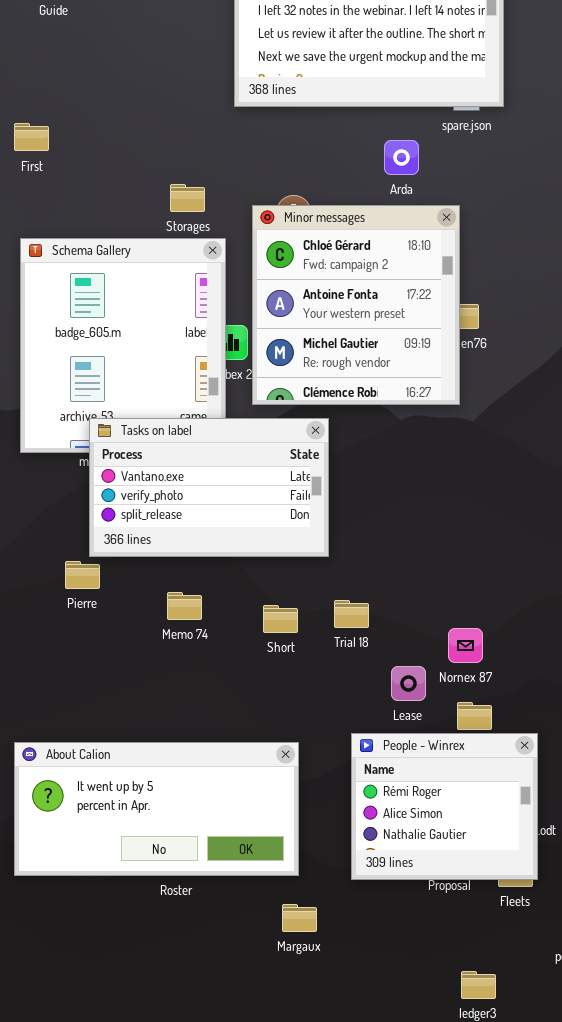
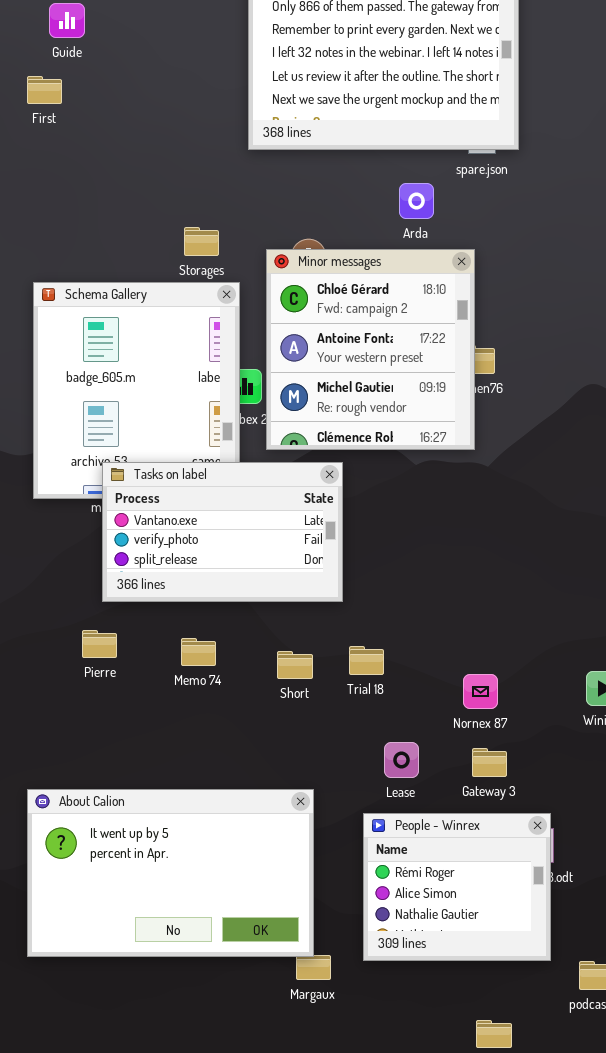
First: [14,123,49,151] -> [27,76,62,104], moved
Pierre: [65,561,100,589] -> [82,630,117,658], moved
Lease: [391,666,426,701] -> [384,742,419,778], moved
People - Winrex: [351,733,538,880] -> [363,813,551,961], moved
About Calion: [14,742,299,876] -> [27,789,314,957], resized

